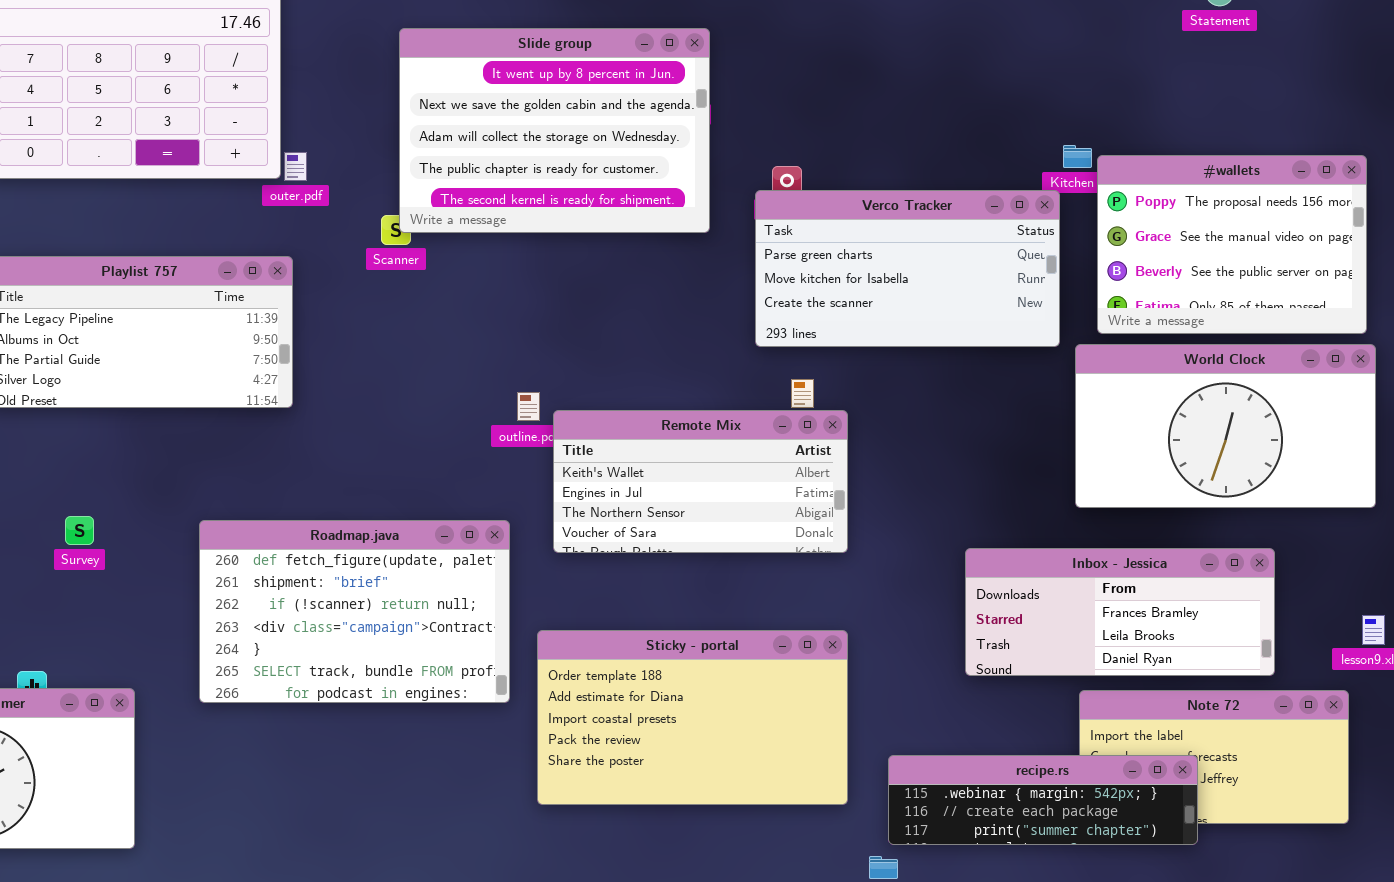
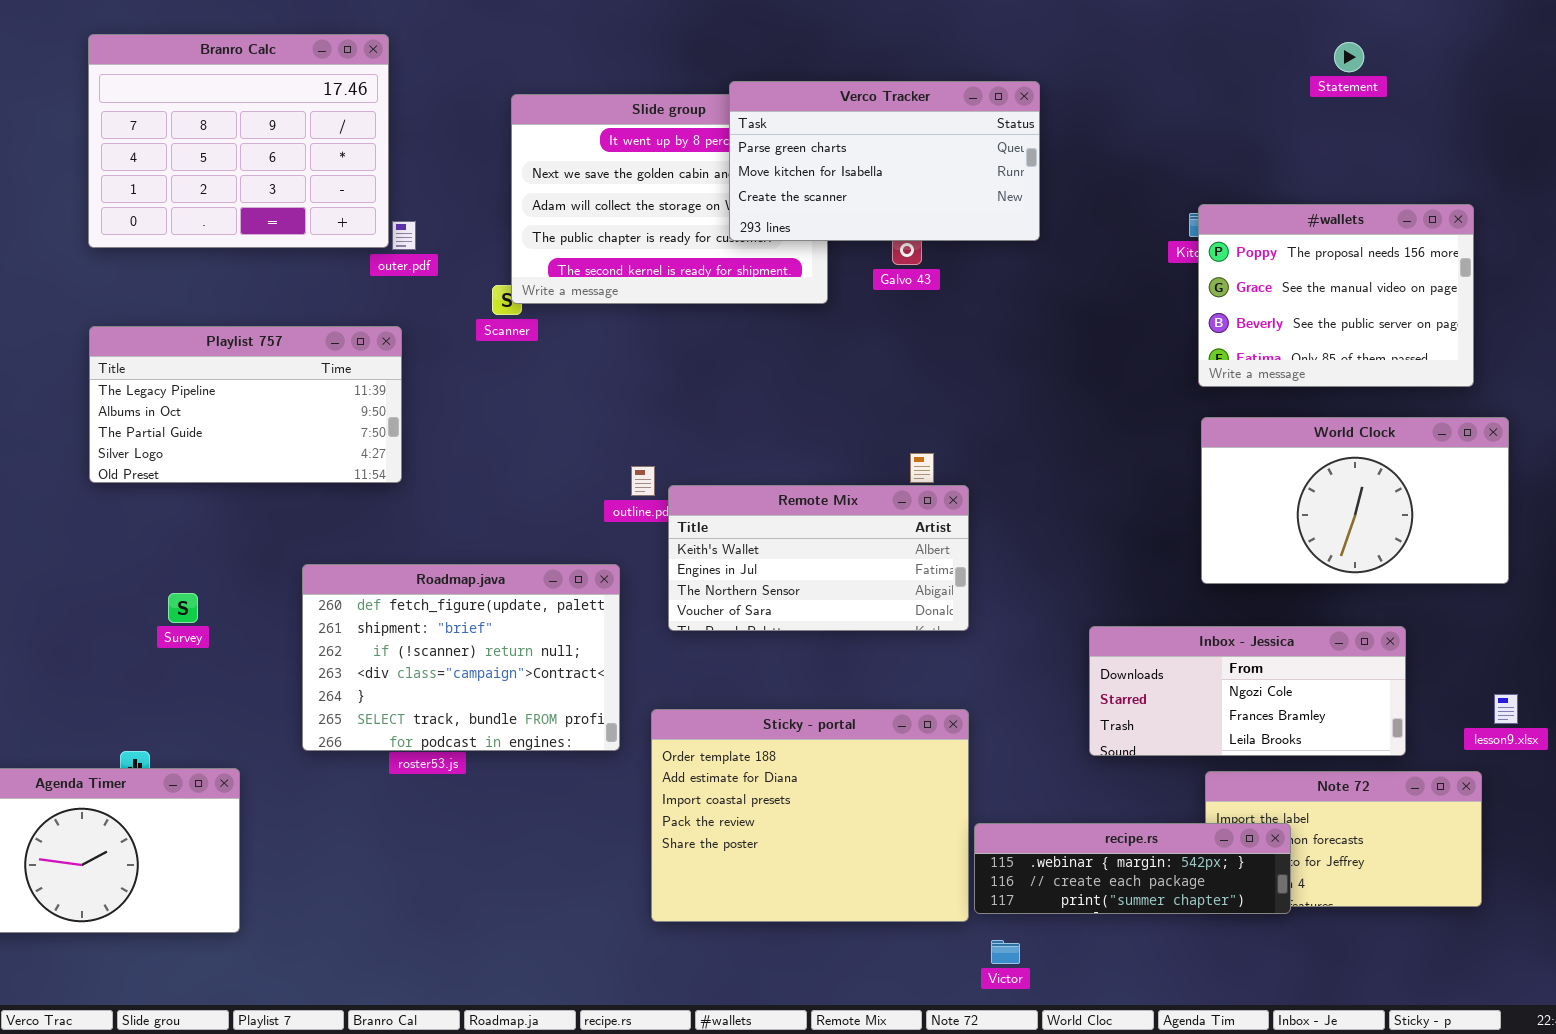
#wallets: [1097,155,1367,334] -> [1198,204,1474,387], moved
Verco Tracker: [755,190,1060,347] -> [729,81,1040,241], moved
Roadmap.java: [199,520,510,703] -> [302,564,620,751], moved
Inbox - Jessica: [965,548,1275,676] -> [1089,626,1406,756], scrolled up 1 row
Sticky - portal: [537,630,848,805] -> [651,709,969,922], resized
recipe.rs: [888,755,1198,845] -> [974,823,1291,914], moved

